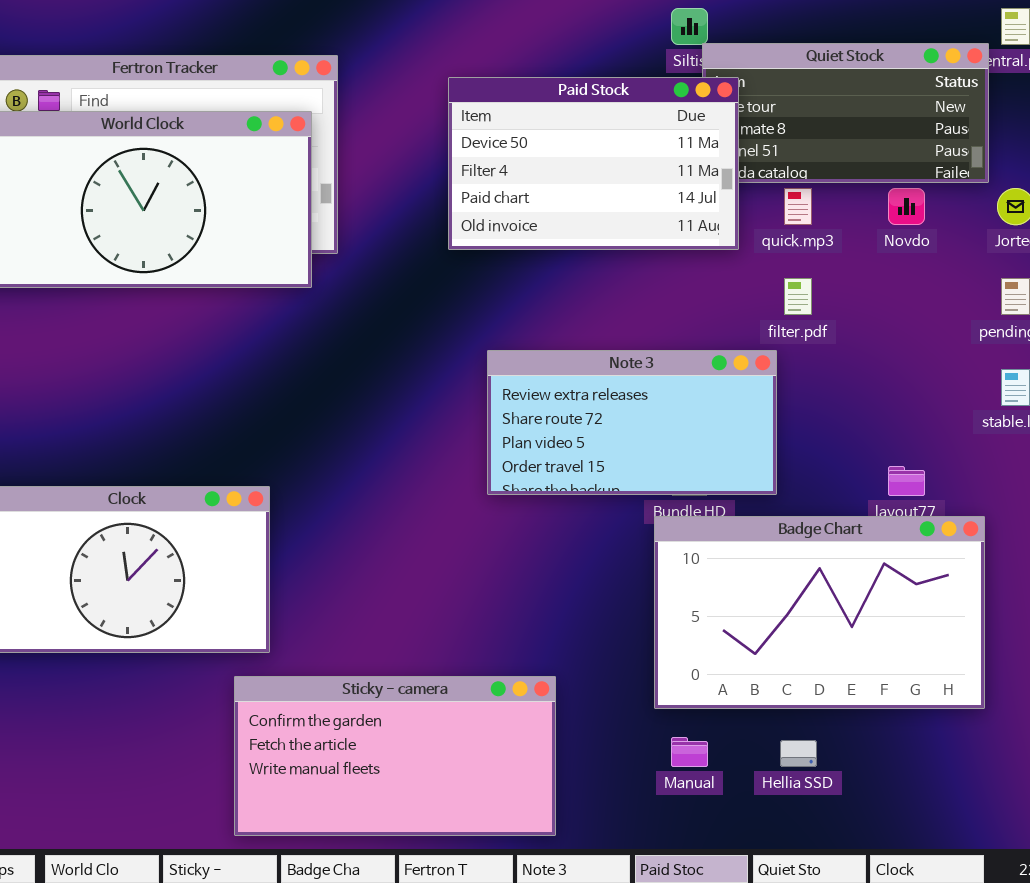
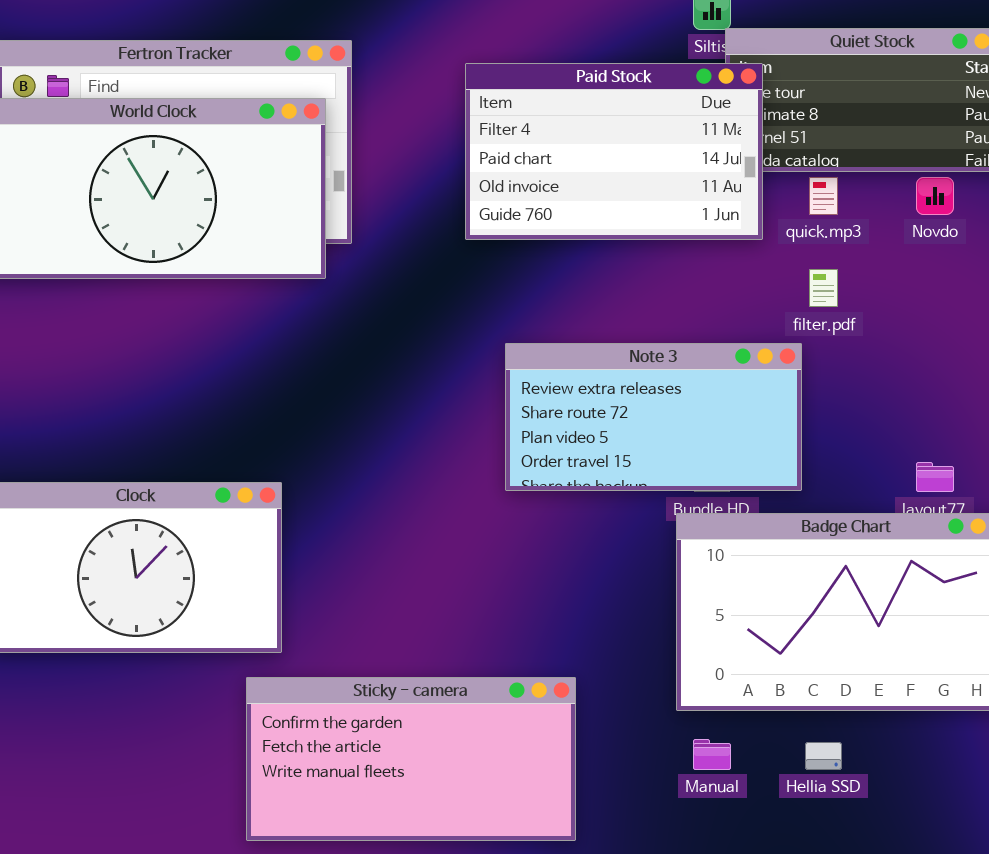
Paid Stock: [448,77,739,250] -> [465,63,763,240], scrolled down 1 row

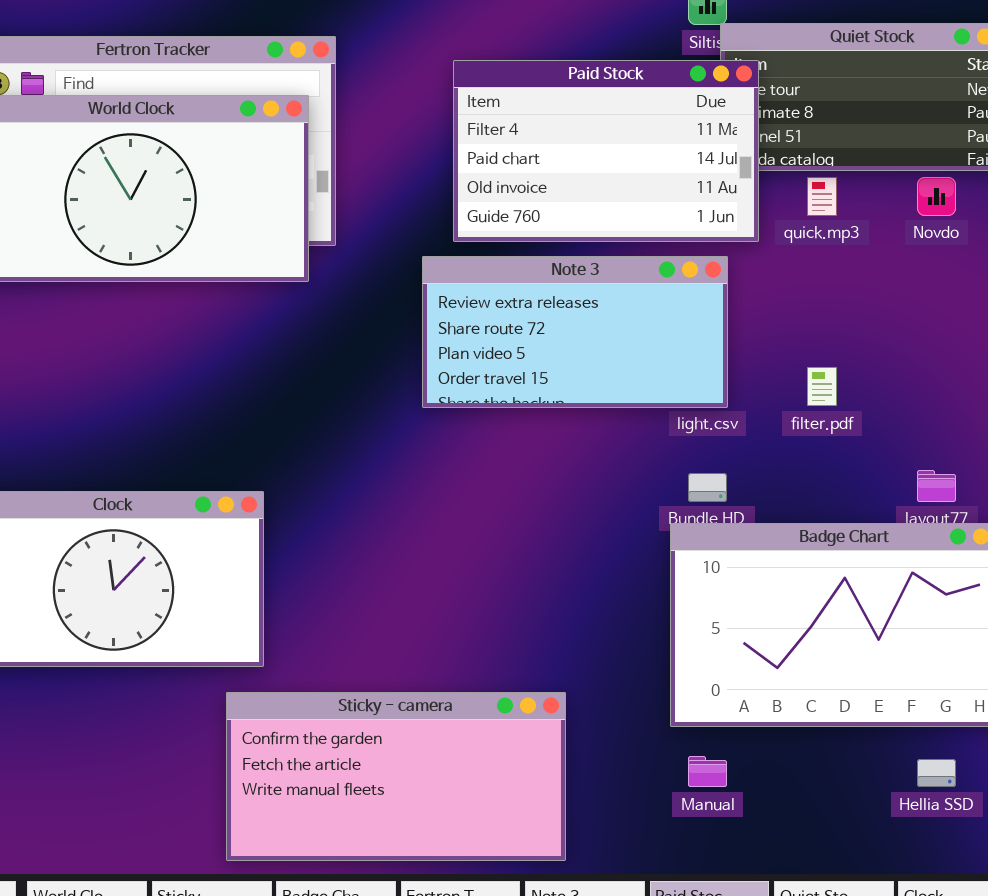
filter.pdf: [809,269,838,307] -> [807,367,837,406], moved
Note 3: [505,343,802,491] -> [422,256,728,408], moved
Hellia SSD: [805,742,842,770] -> [917,759,956,787], moved

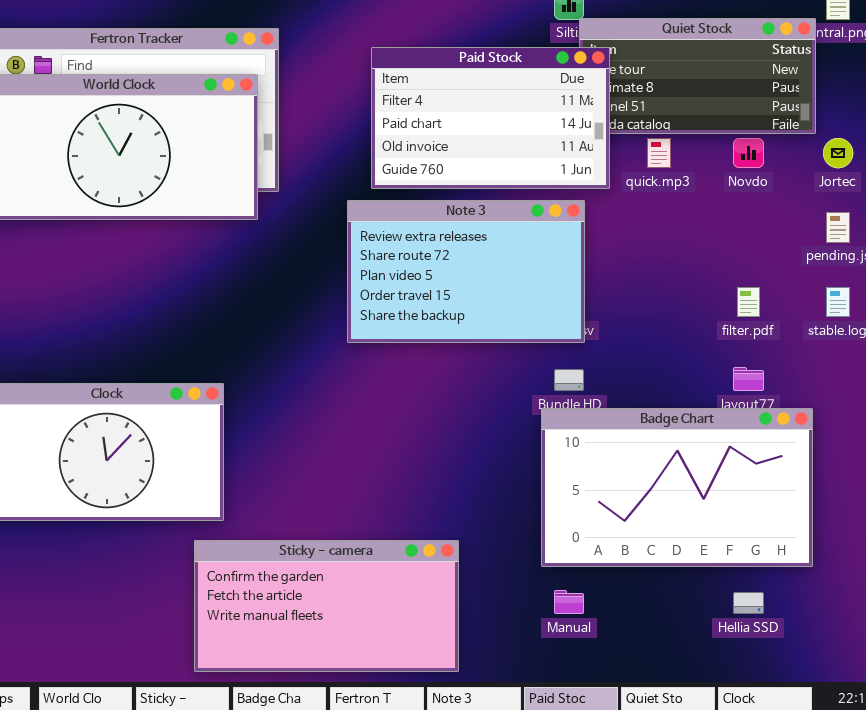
Note 3: [422,256,728,408] -> [347,200,585,343], resized
filter.pdf: [807,367,837,406] -> [737,287,760,317], moved

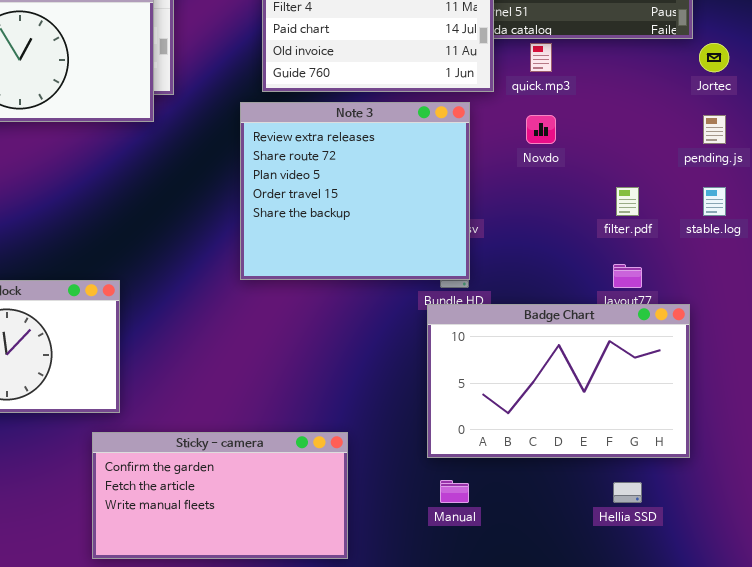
Novdo: [733,138,764,168] -> [526,115,556,144], moved
Note 3: [347,200,585,343] -> [240,102,470,280], resized

